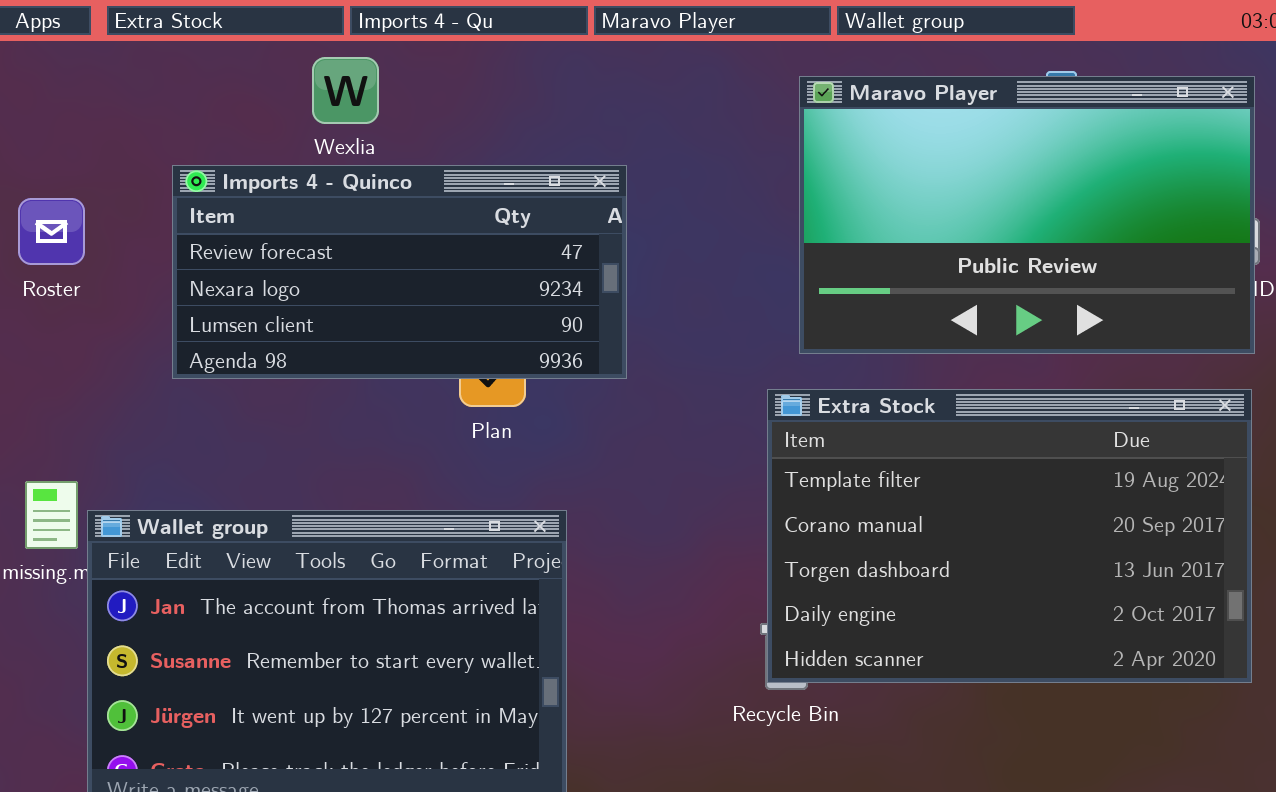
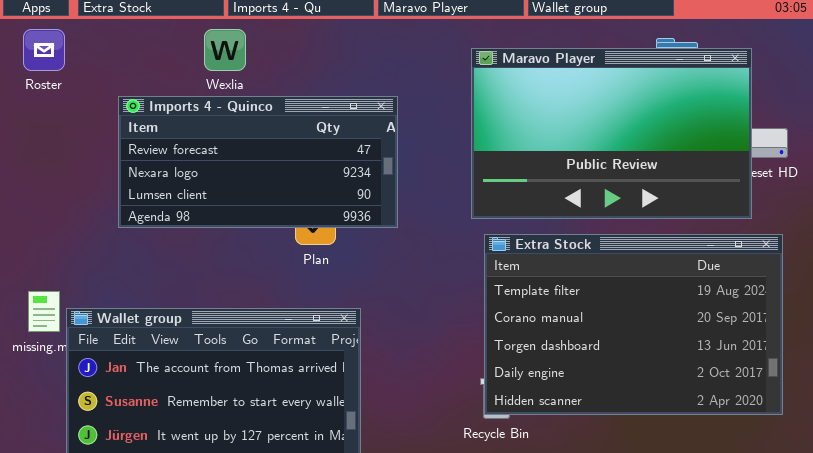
Maravo Player: [799,76,1255,354] -> [471,48,752,219], moved
Roster: [18,198,85,265] -> [23,29,65,71], moved

